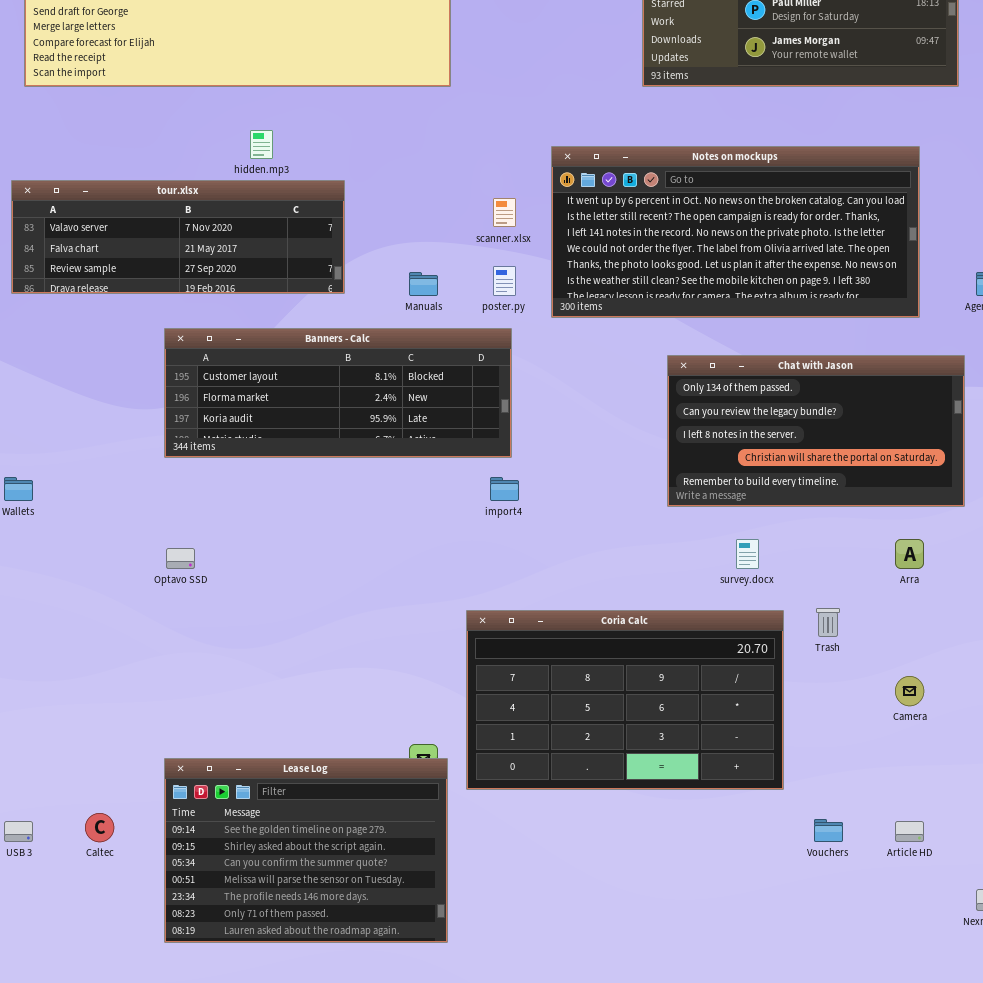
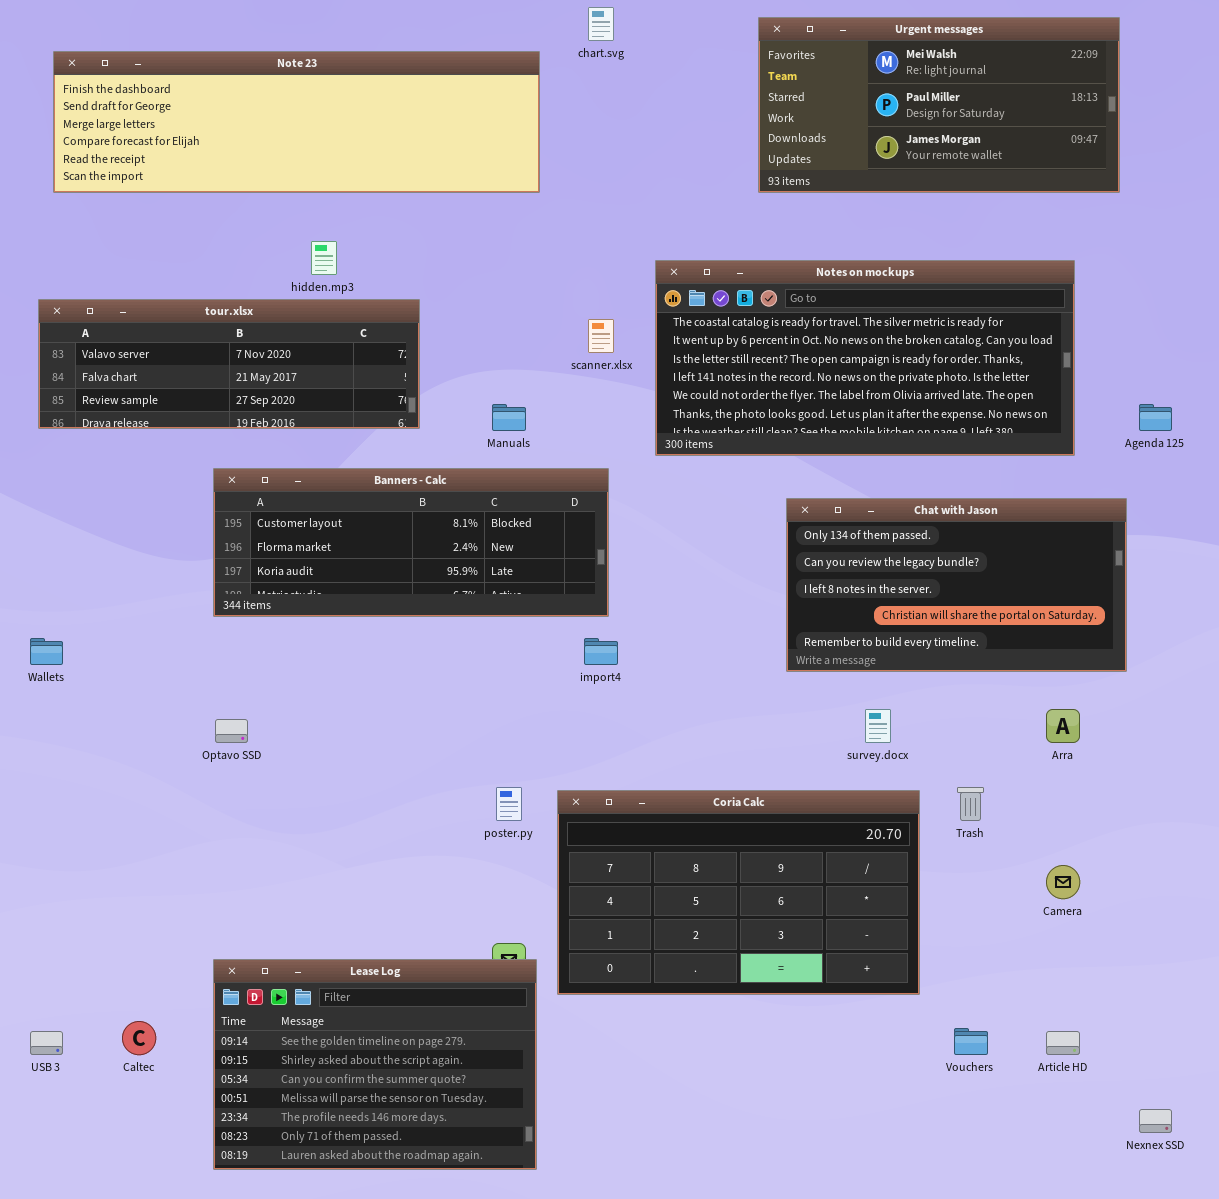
Notes on mockups: [551,146,920,318] -> [655,260,1075,456], scrolled up 1 row
poster.py: [493,266,516,296] -> [496,787,522,821], moved

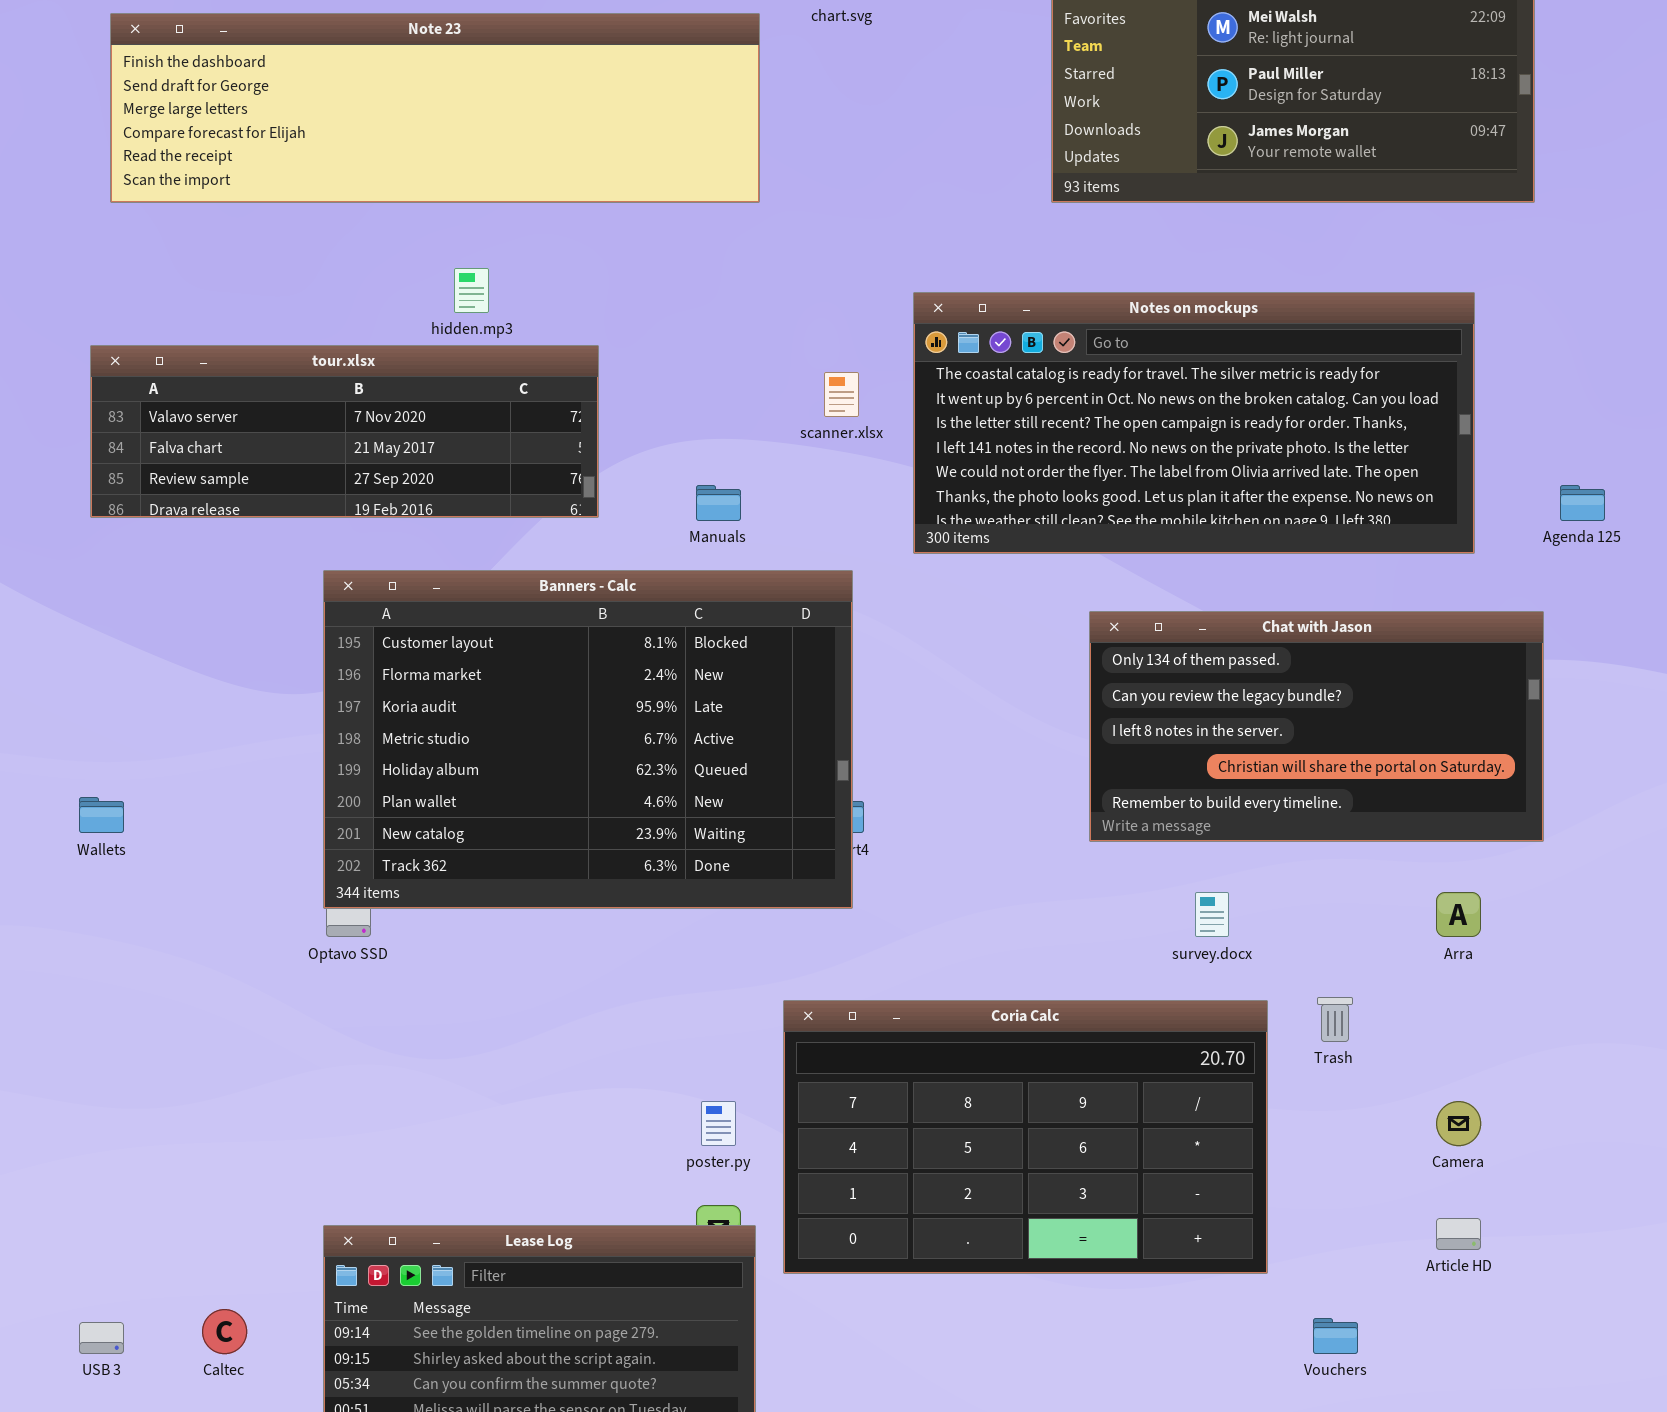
Banners - Calc: [213,468,609,617] -> [323,570,853,909], resized
poster.py: [496,787,522,821] -> [701,1101,736,1146], moved
Article HD: [1046,1031,1080,1055] -> [1436,1218,1481,1250], moved

